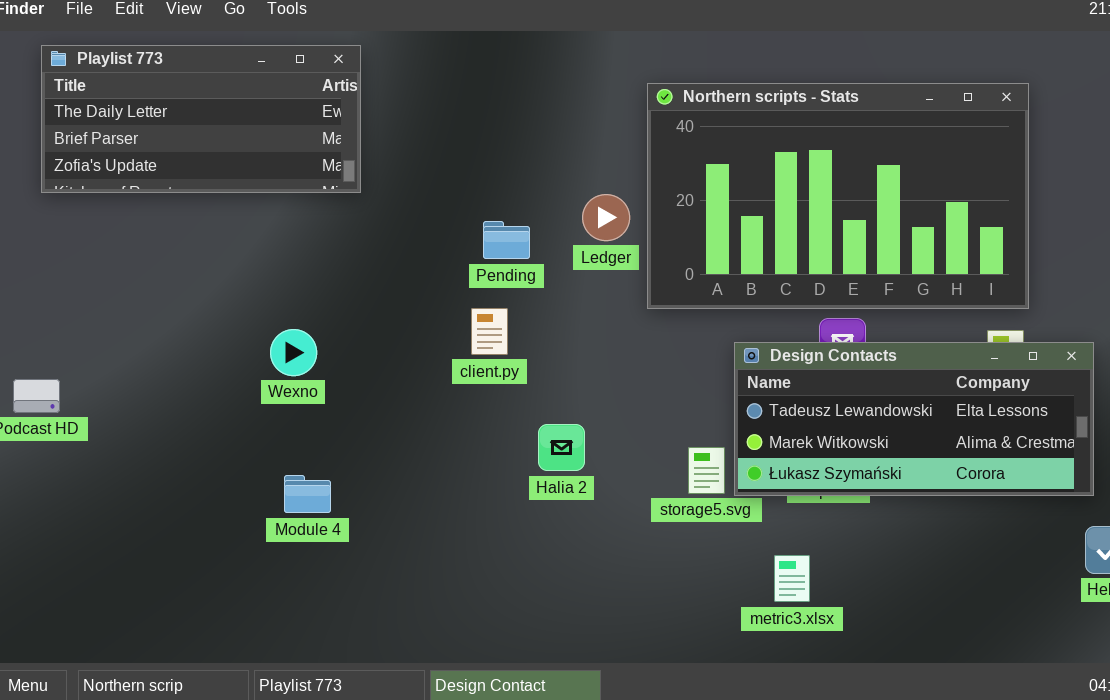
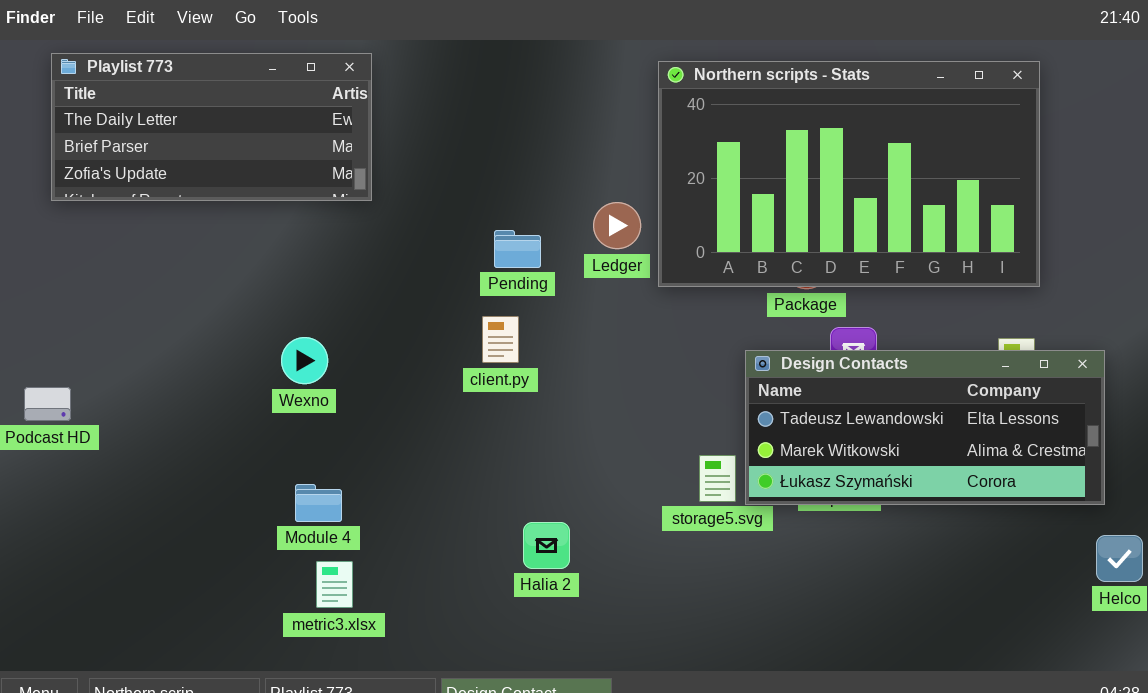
Northern scripts - Stats: [647,83,1029,309] -> [658,61,1040,287], moved
Halia 2: [538,424,585,471] -> [523,522,570,569], moved
metric3.xlsx: [774,555,810,602] -> [316,561,353,608], moved

